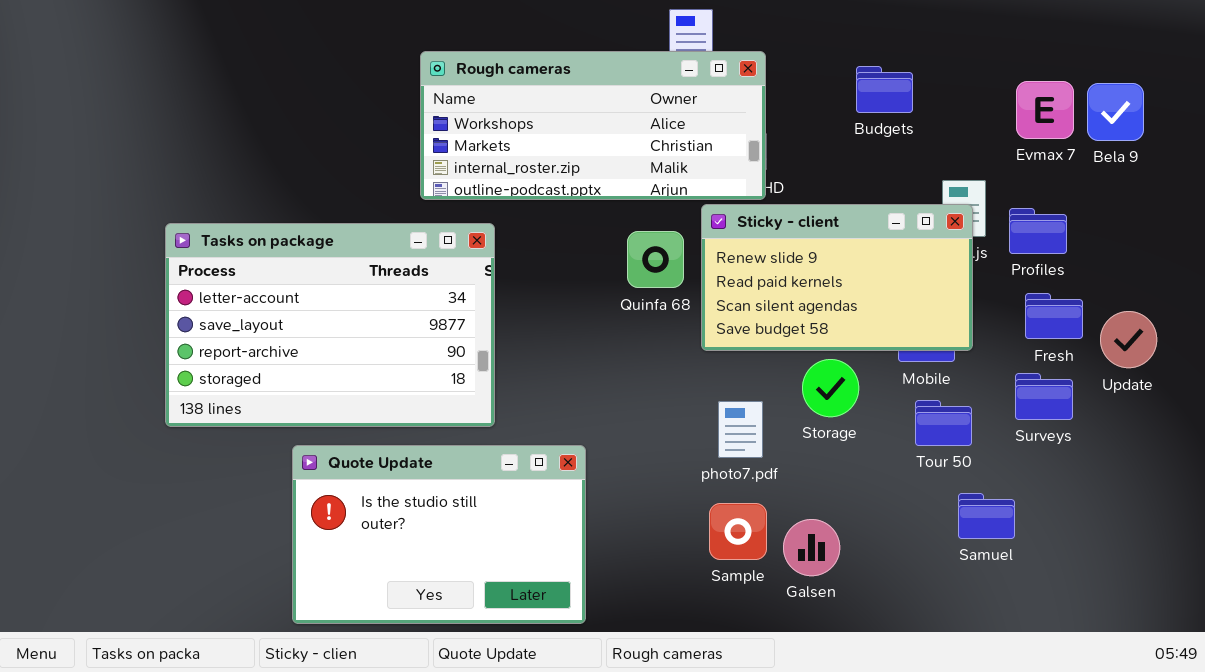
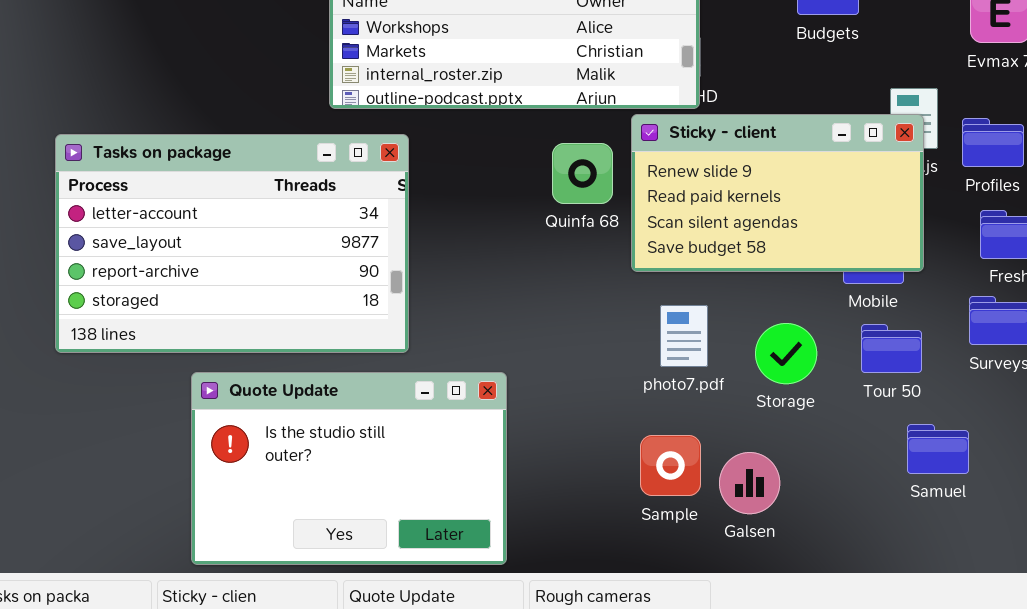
Storage: [802,359,859,417] -> [755,323,817,384], moved
photo7.pdf: [718,401,763,458] -> [660,305,708,367], moved

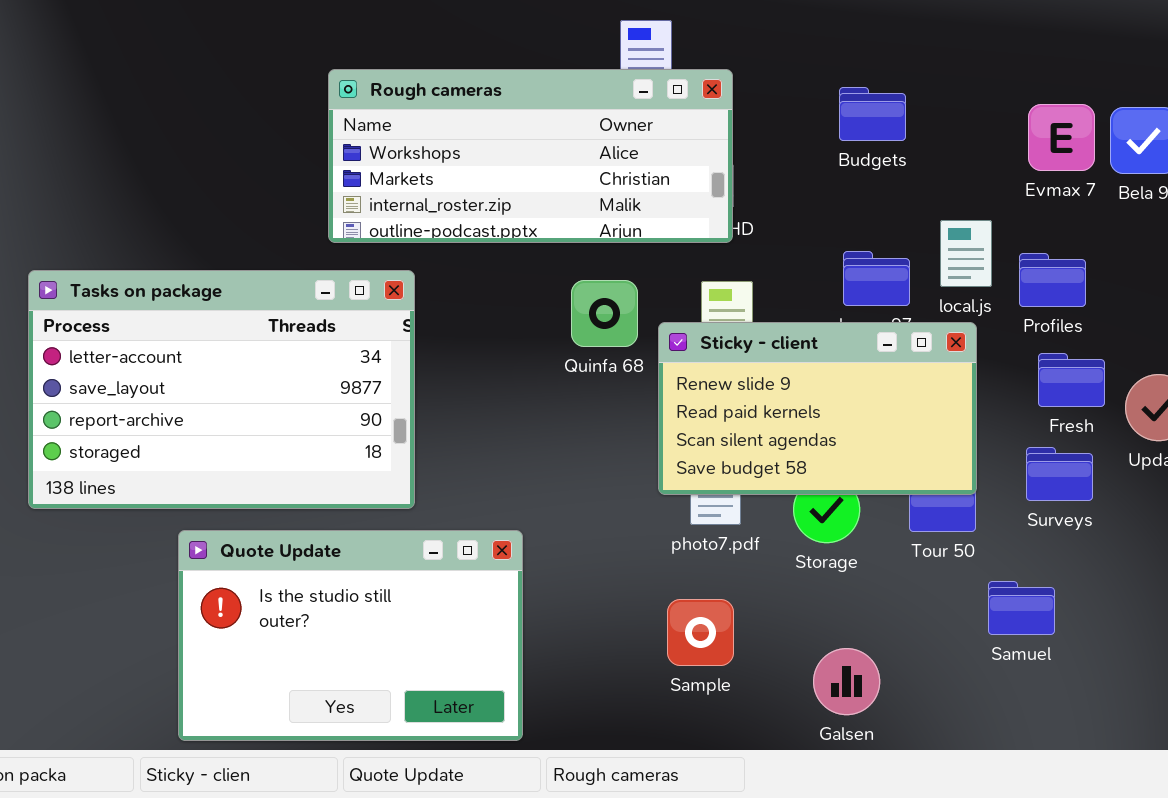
Sticky - client: [631,114,924,272] -> [658,322,977,495], moved
Samuel: [907,424,969,474] -> [988,581,1055,635], moved
Galsen: [719,452,780,514] -> [813,648,880,715], moved

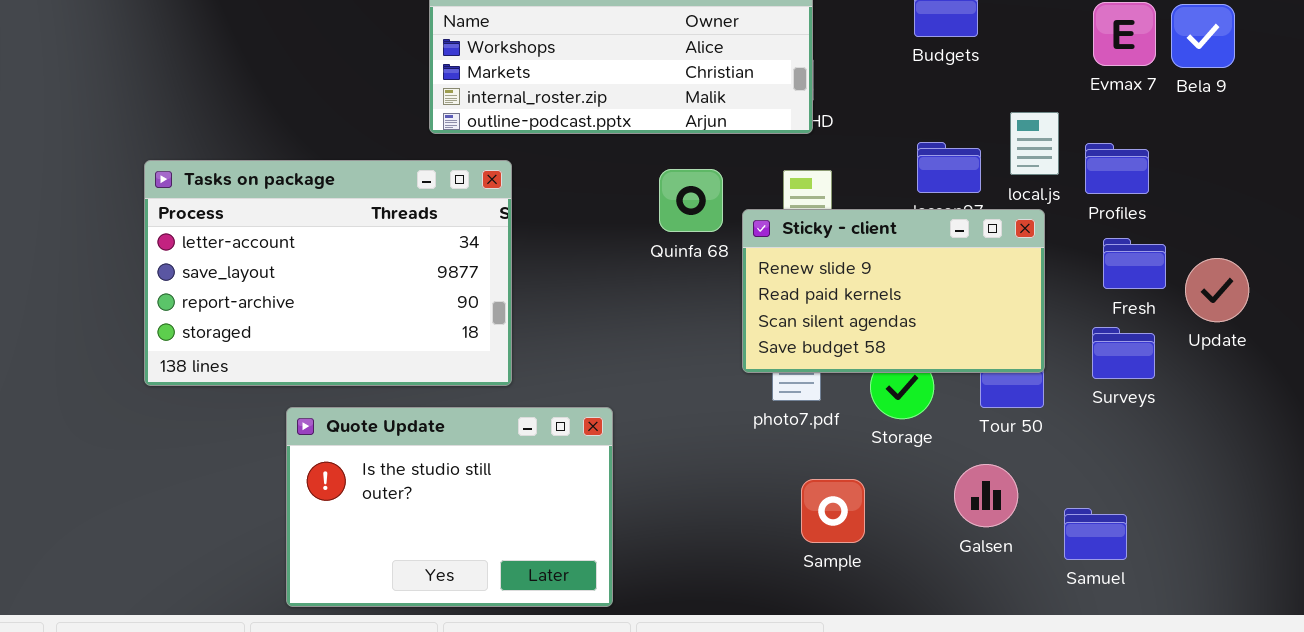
Samuel: [988,581,1055,635] -> [1064,508,1127,560], moved
Sample: [667,599,734,666] -> [801,479,865,543], moved
Galsen: [813,648,880,715] -> [954,464,1018,527], moved

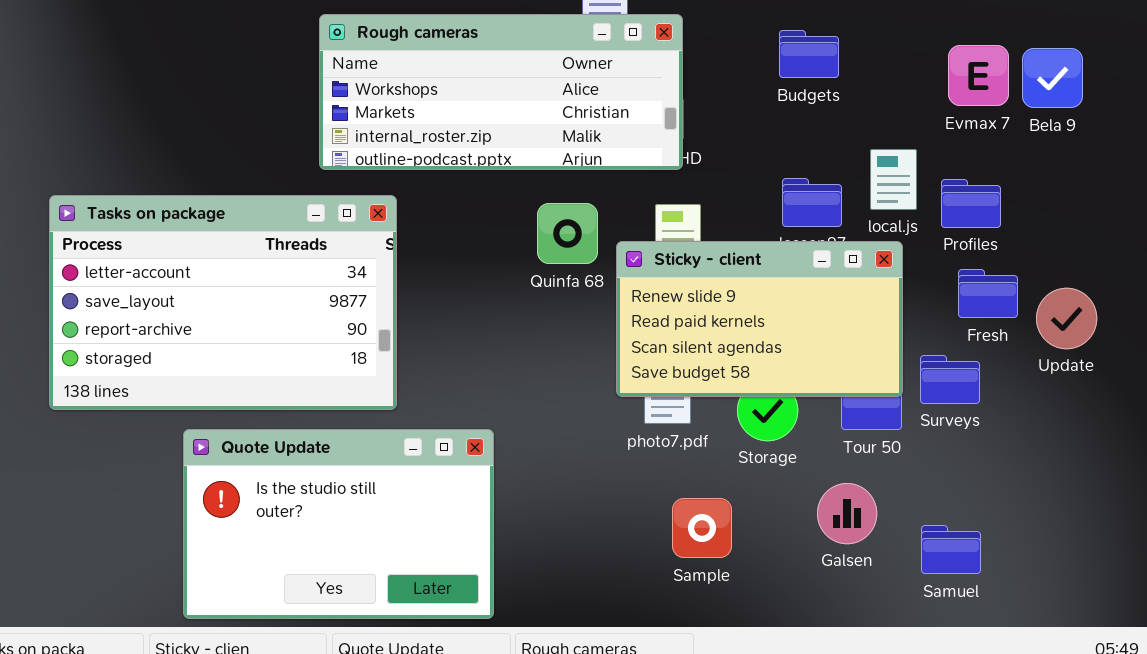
Surveys: [1092,327,1155,379] -> [920,355,980,404], moved

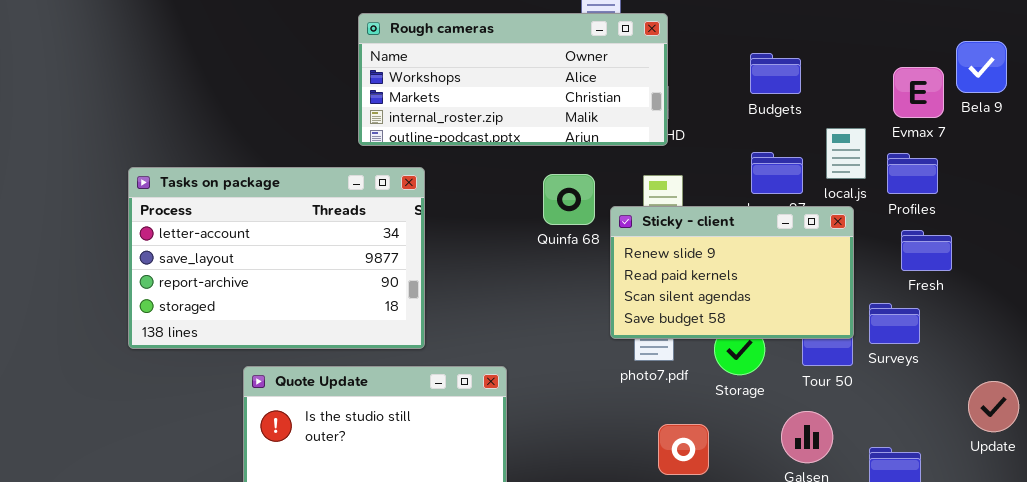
Budgets: [779,30,839,78] -> [750,53,801,94], moved
Evmax 7: [948,45,1009,106] -> [893,67,944,118], moved
Update: [1036,288,1097,349] -> [968,381,1019,432], moved

